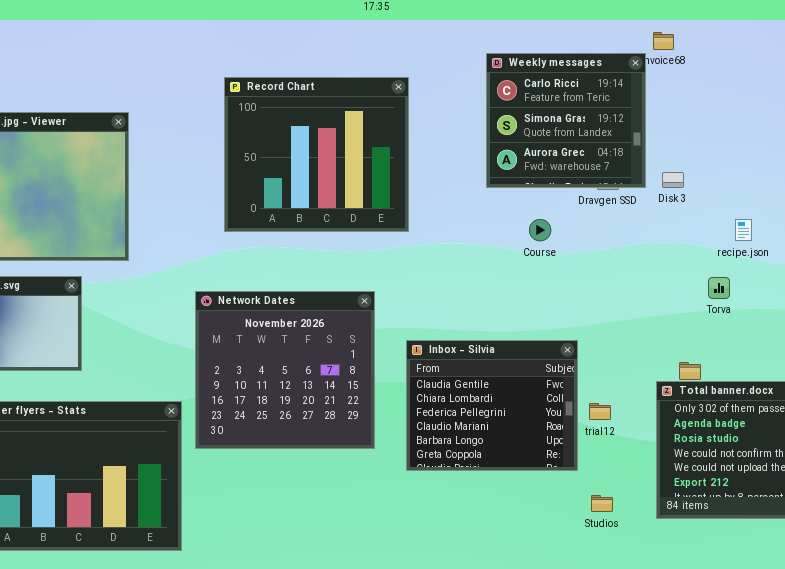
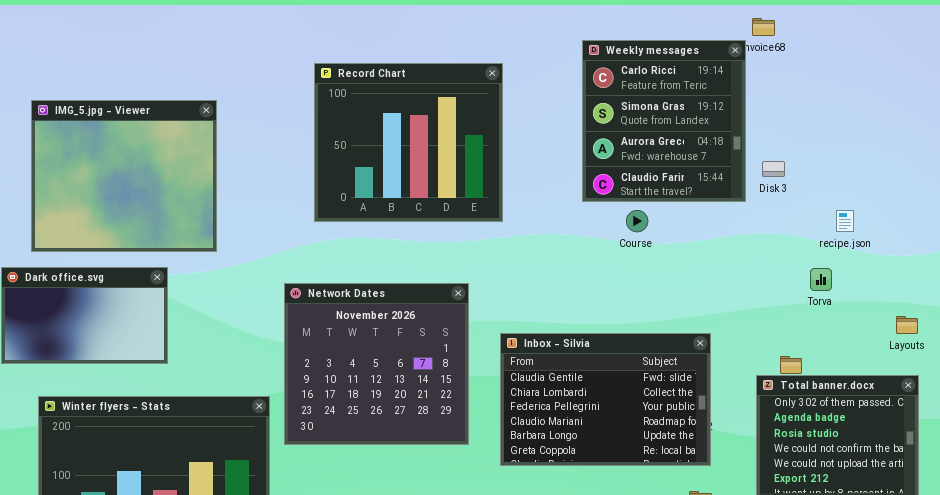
Weekly messages: [486,53,646,188] -> [582,40,746,202], resized
Inbox - Silvia: [406,340,578,471] -> [500,333,711,466], resized

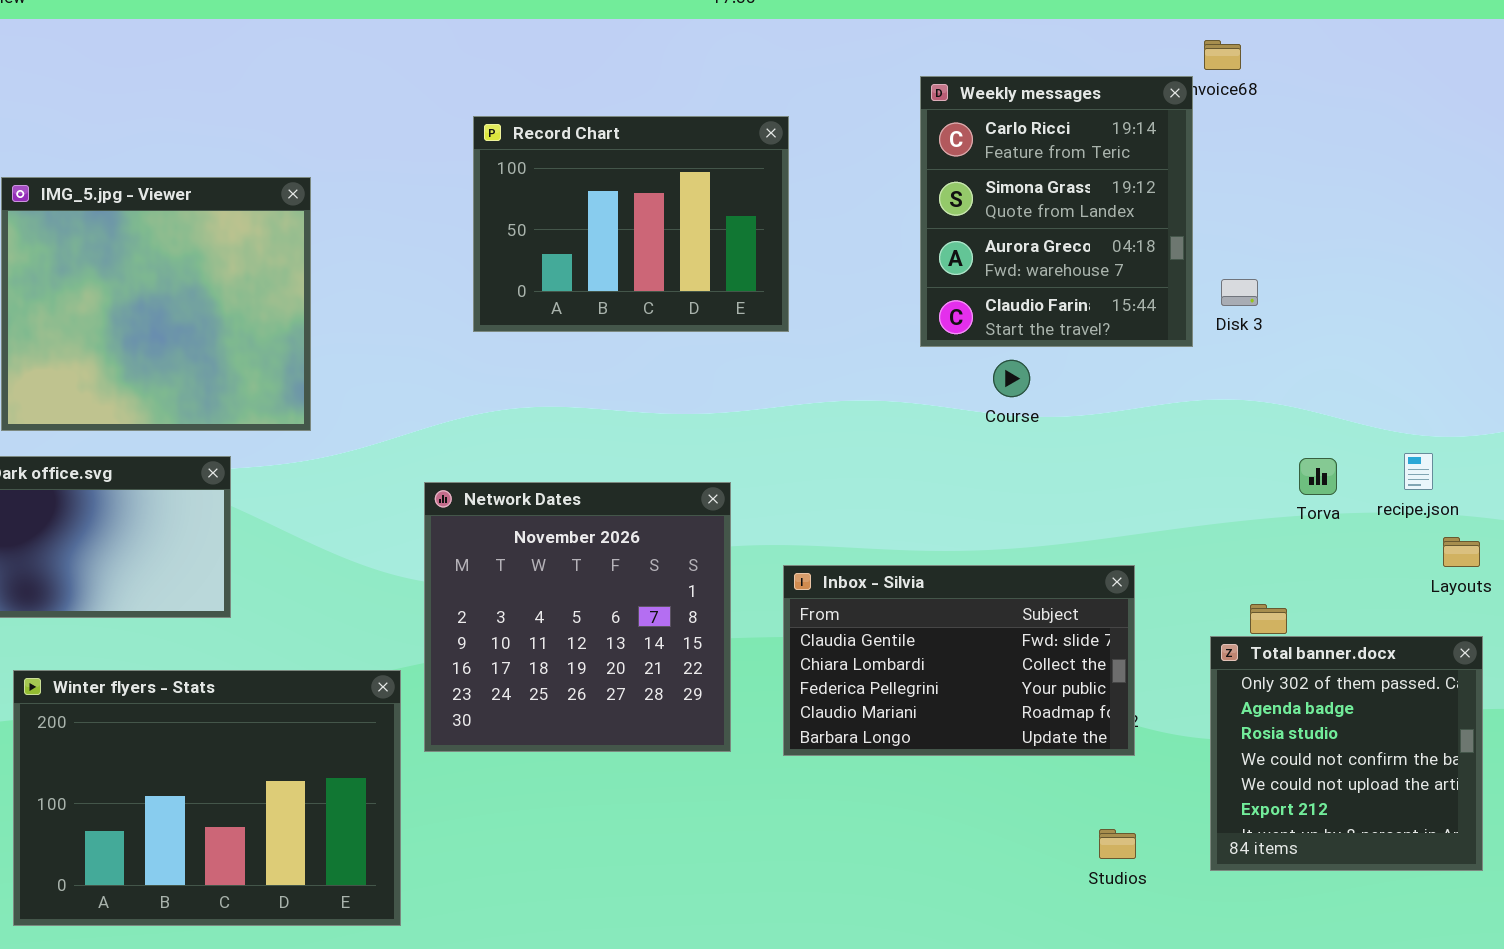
Record Chart: [314,63,503,222] -> [473,116,789,332], resized
recipe.json: [836,210,854,232] -> [1404,453,1433,490], moved
Inbox - Silvia: [500,333,711,466] -> [783,565,1135,756], resized

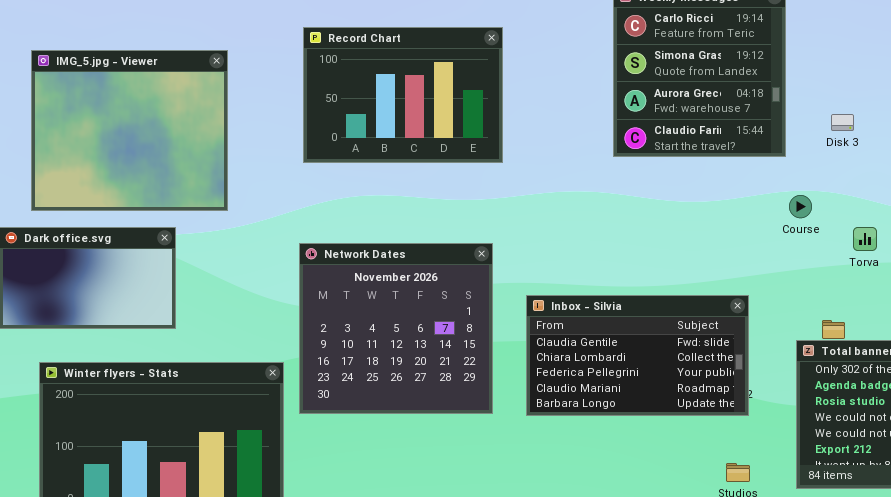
Record Chart: [473,116,789,332] -> [303,27,503,163], moved
Disk 3: [1221,279,1258,306] -> [831,114,854,131], moved
Course: [993,360,1030,397] -> [789,195,812,218], moved

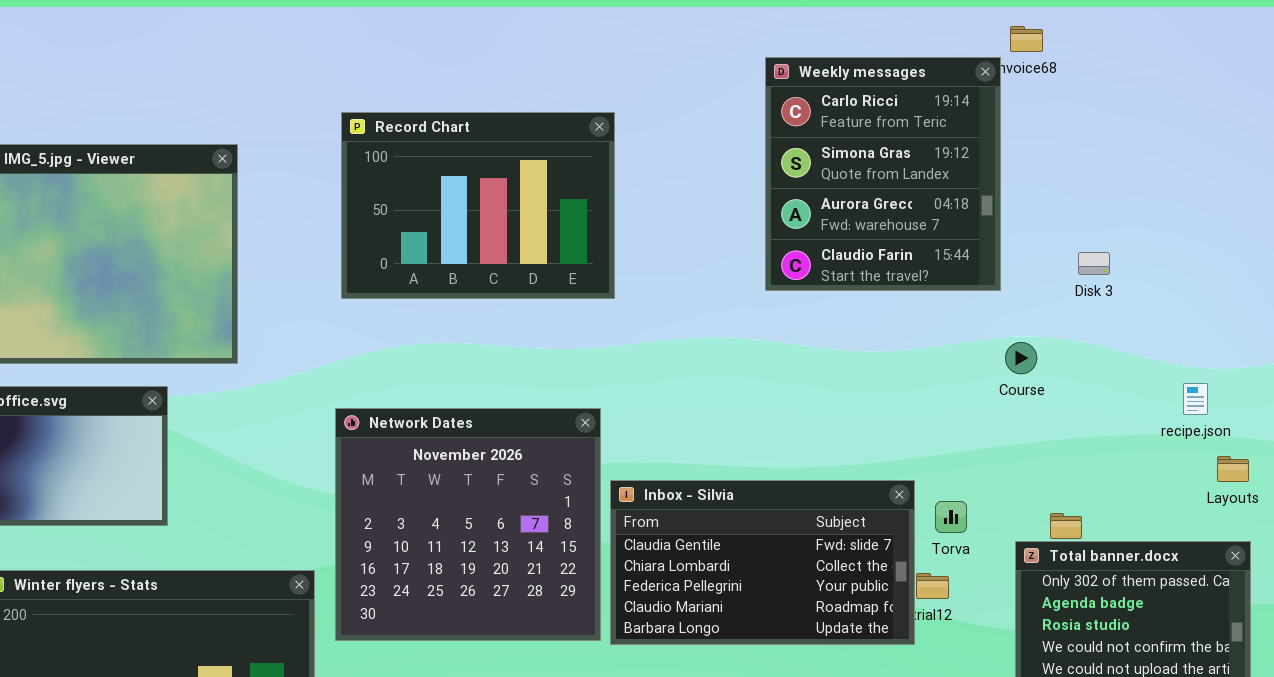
Disk 3: [831,114,854,131] -> [1078,252,1110,275], moved
Torva: [853,227,877,251] -> [935,501,967,533], moved
Inbox - Silvia: [526,295,749,416] -> [610,480,915,645], moved

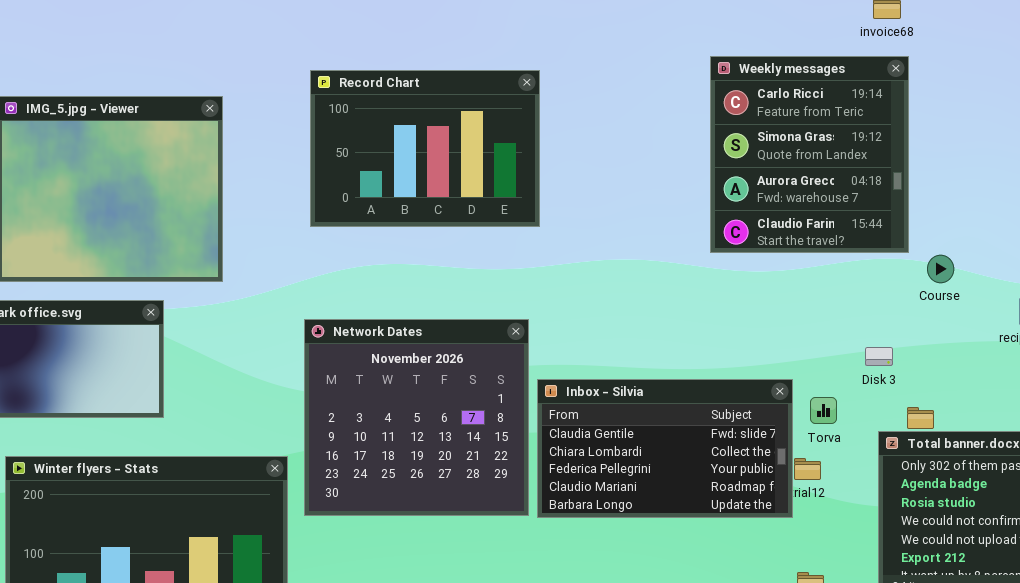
Weekly messages: [765,57,1001,291] -> [710,56,909,253], moved
Disk 3: [1078,252,1110,275] -> [865,347,893,366], moved
Course: [1005,342,1037,374] -> [927,255,954,283], moved

